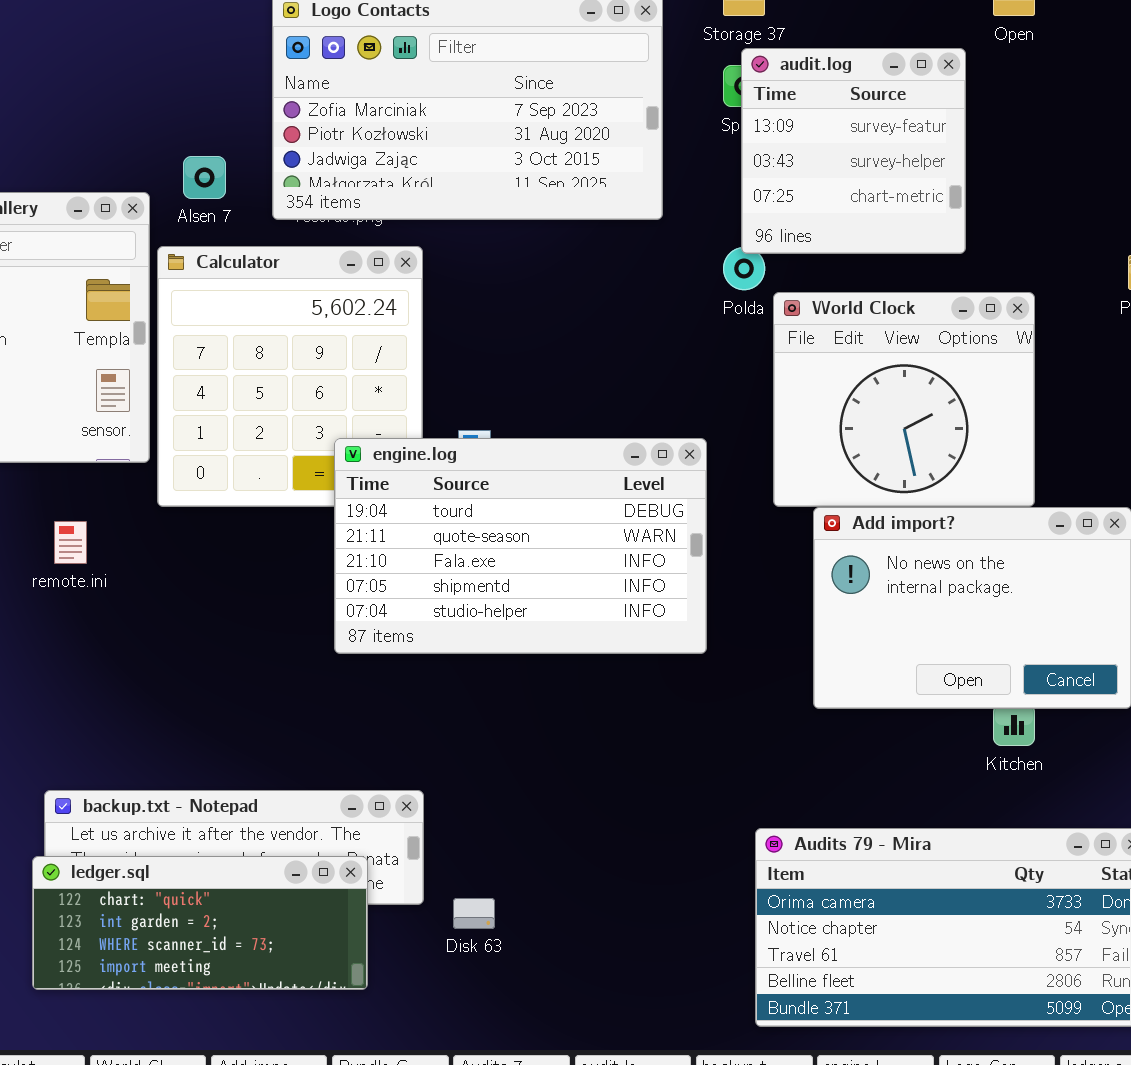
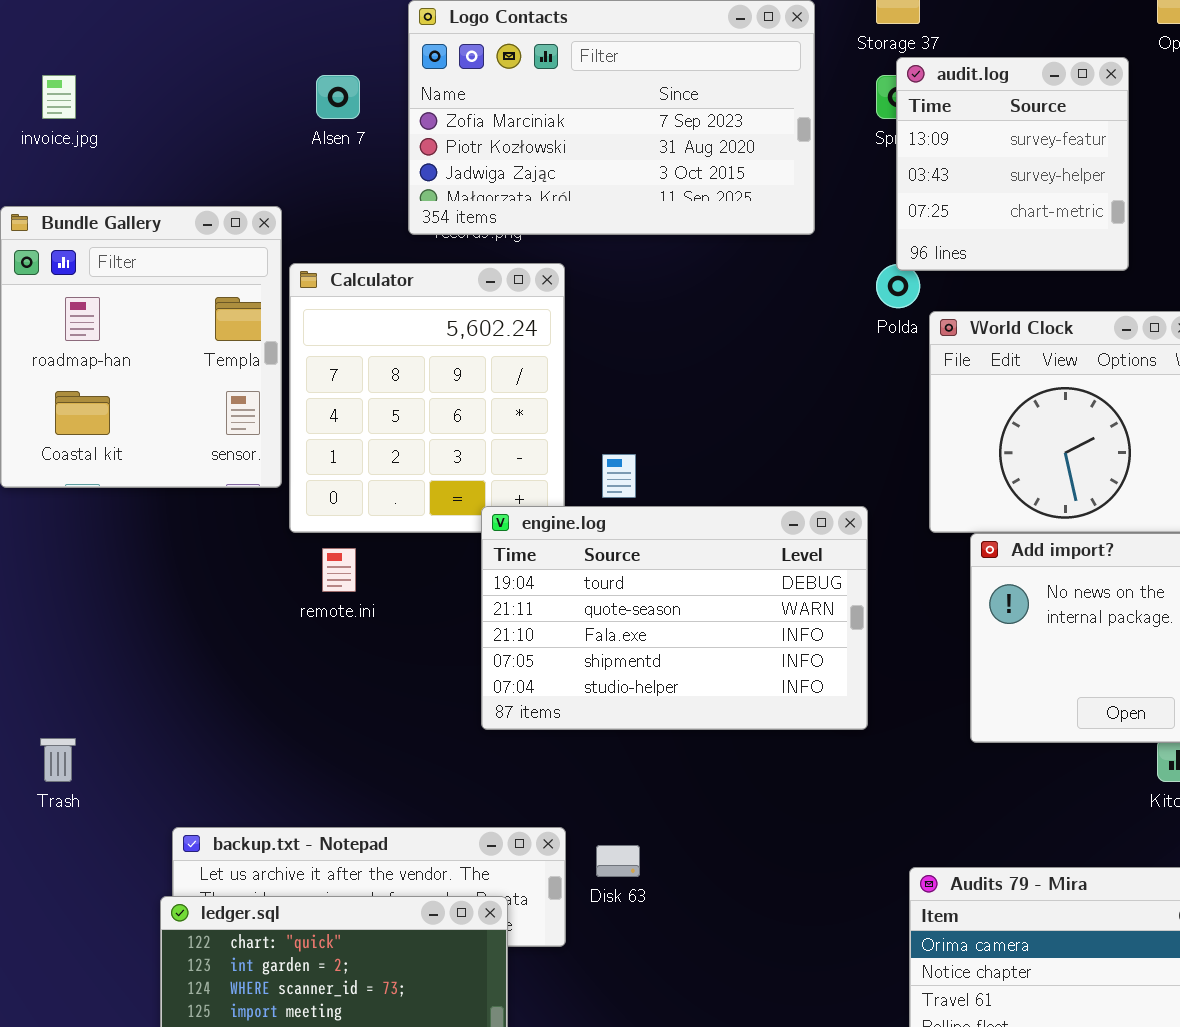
Alsen 7: [183,156,226,199] -> [316,75,360,119], moved
engine.log: [334,438,707,654] -> [481,506,868,730], moved
remote.ini: [54,521,87,564] -> [322,548,356,592], moved
Disk 63: [453,898,495,929] -> [596,845,640,877], moved

